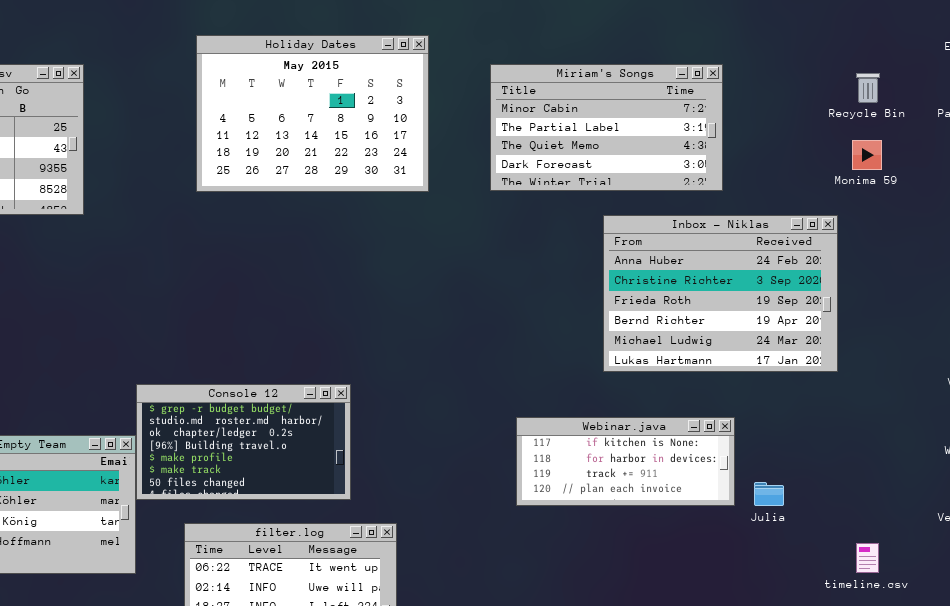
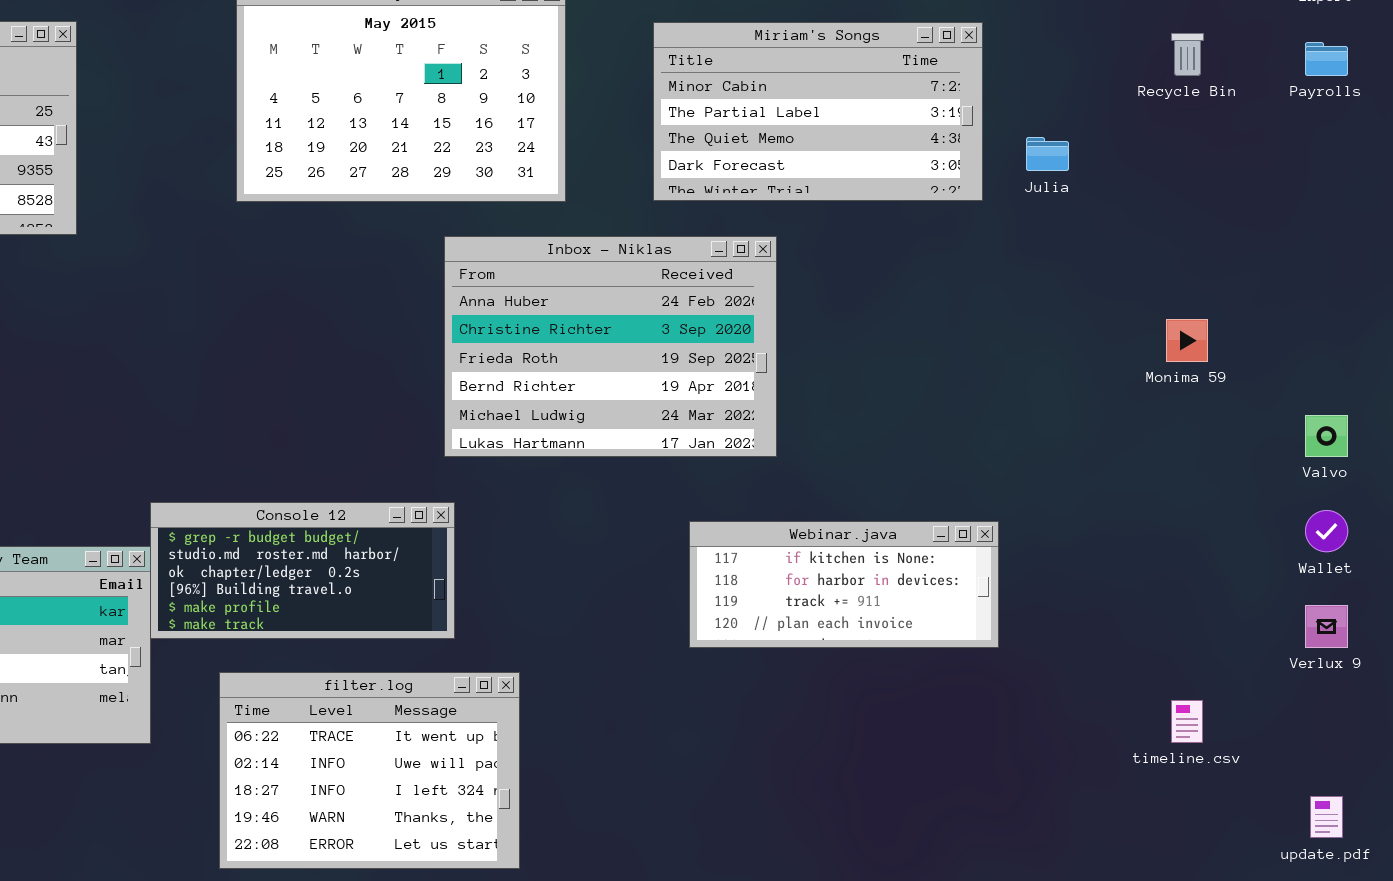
Monima 59: [852,140,882,170] -> [1166,319,1208,362], moved
Inbox - Niklas: [603,215,838,372] -> [444,236,777,457], moved
Console 12: [136,384,351,500] -> [150,502,455,639], resized
Julia: [754,482,784,506] -> [1026,137,1069,171], moved

